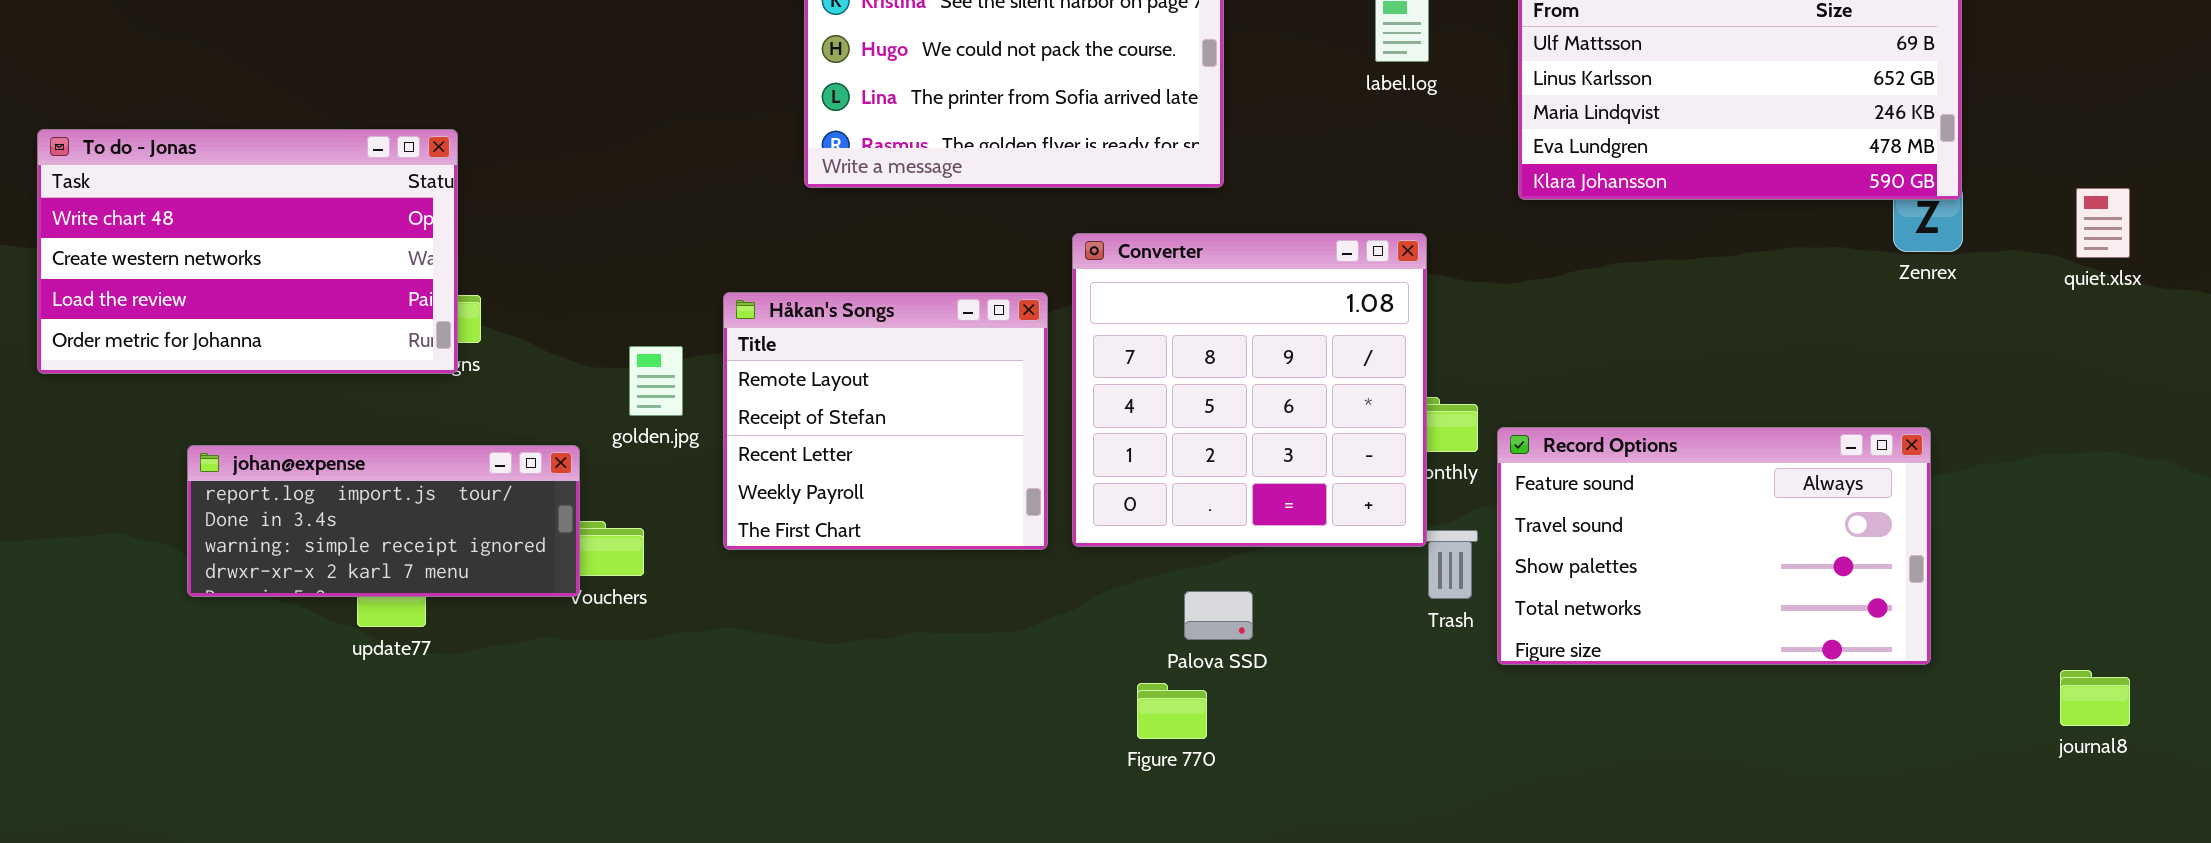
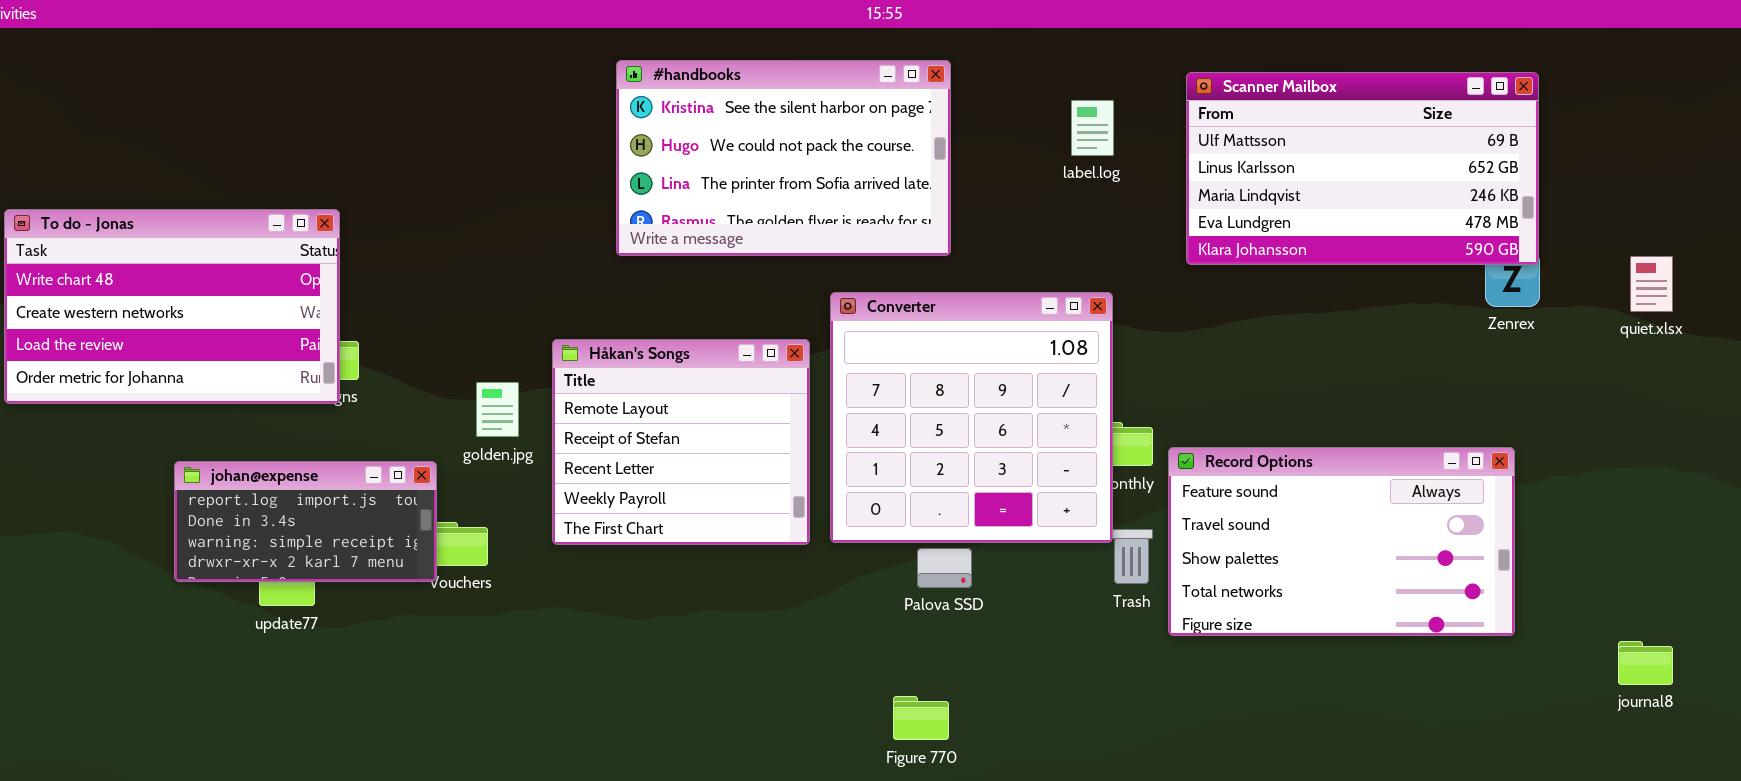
johan@expense: [187,445,580,597] -> [174,461,437,582], resized
Palova SSD: [1184,591,1253,640] -> [917,548,972,588], moved
Figure 770: [1137,683,1207,739] -> [893,696,949,740], moved

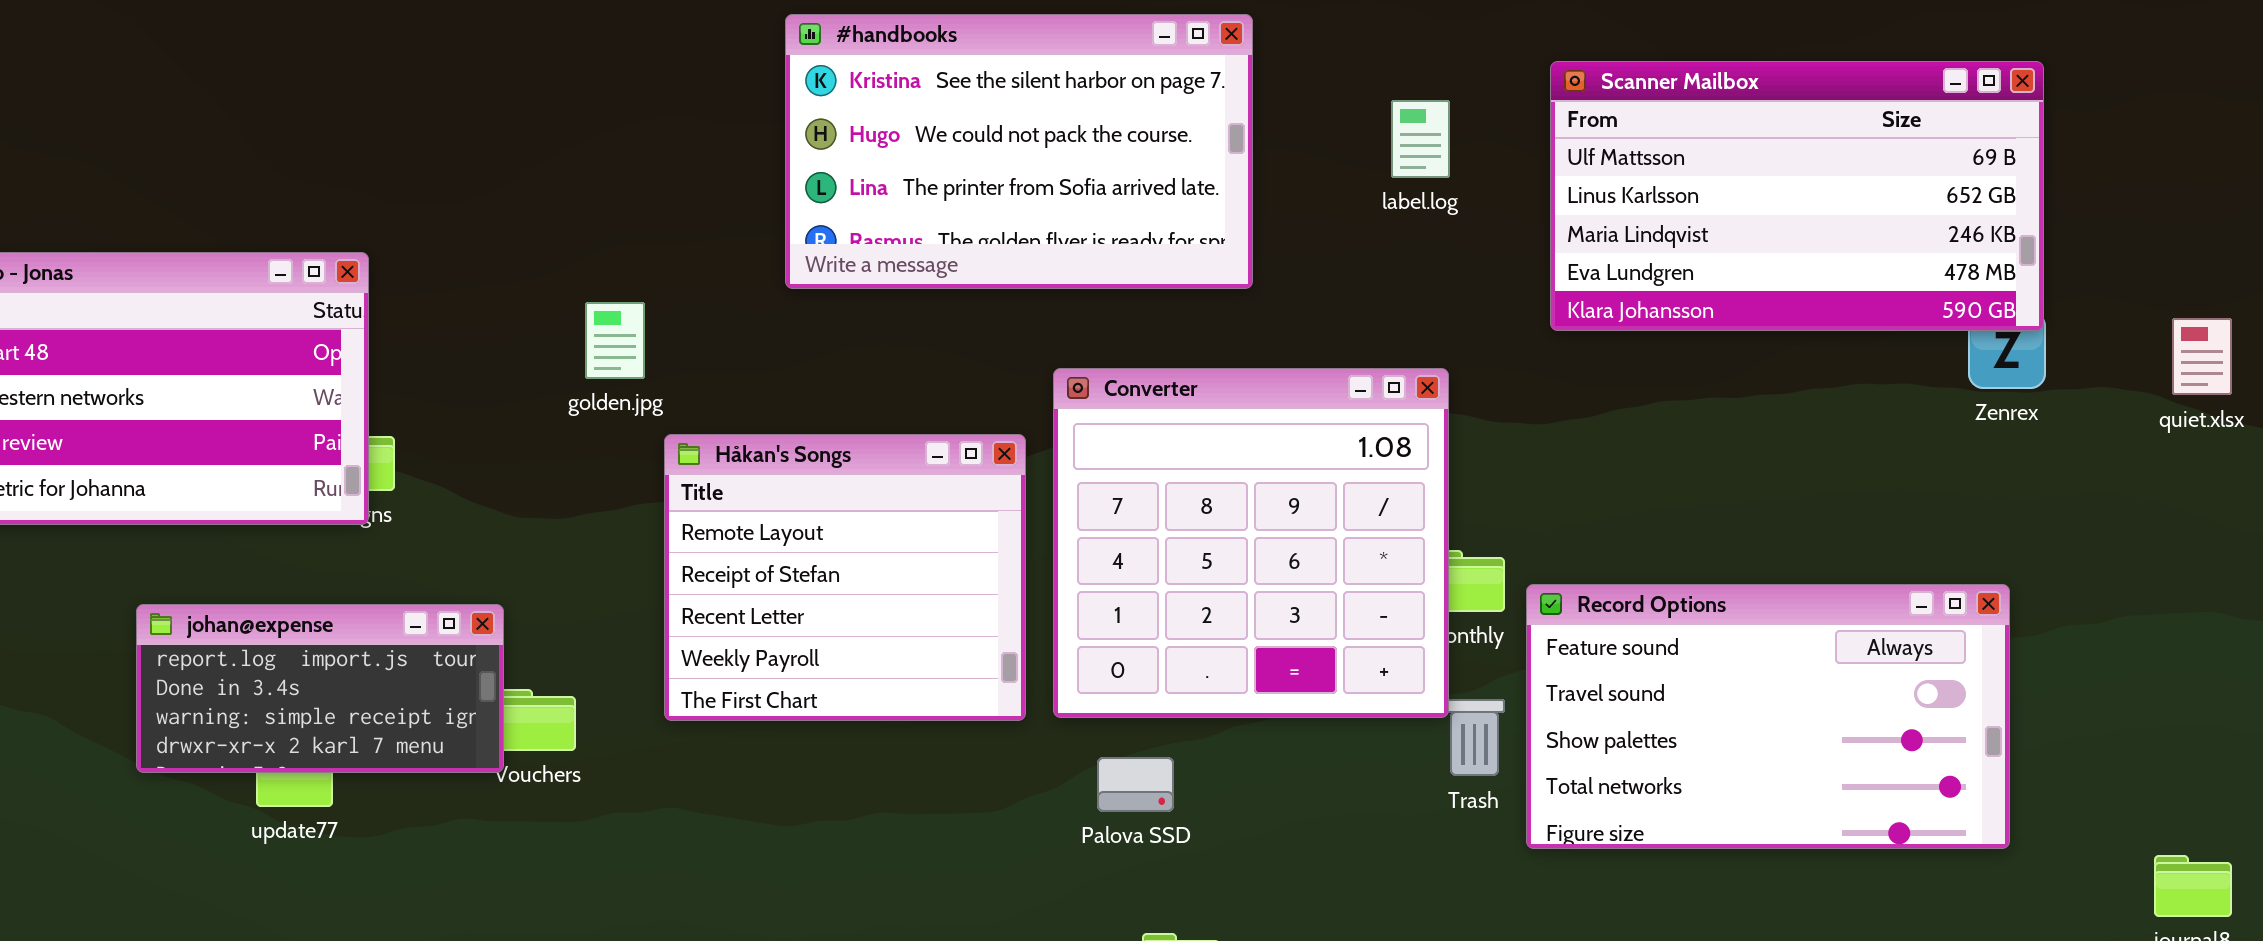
#handbooks: [616,60,951,256] -> [785,14,1253,289], moved
golden.jpg: [476,382,519,437] -> [585,302,645,379], moved
Palova SSD: [917,548,972,588] -> [1097,757,1174,812], moved

